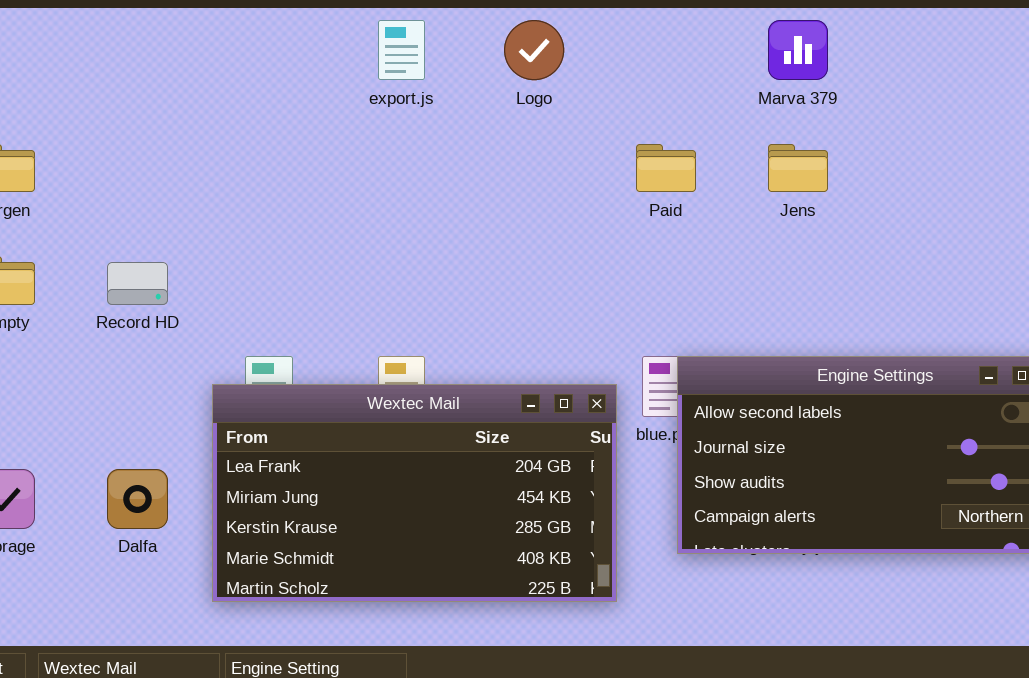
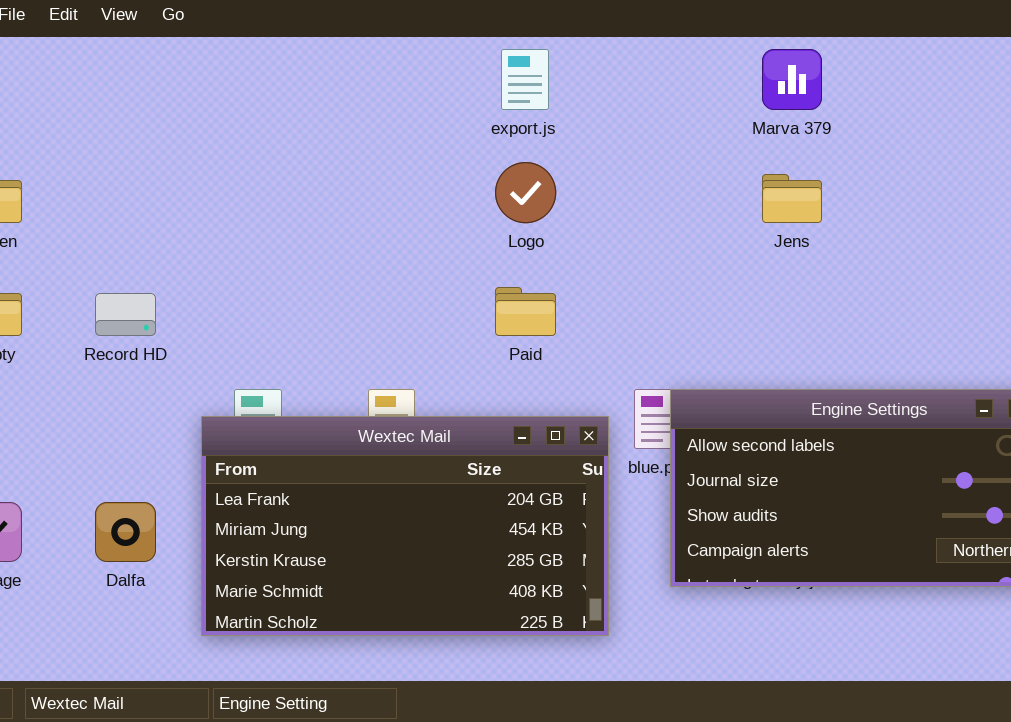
export.js: [378,20,425,80] -> [501,49,549,110], moved
Logo: [504,20,564,80] -> [495,162,556,223], moved
Paid: [636,144,696,192] -> [495,287,556,336], moved

